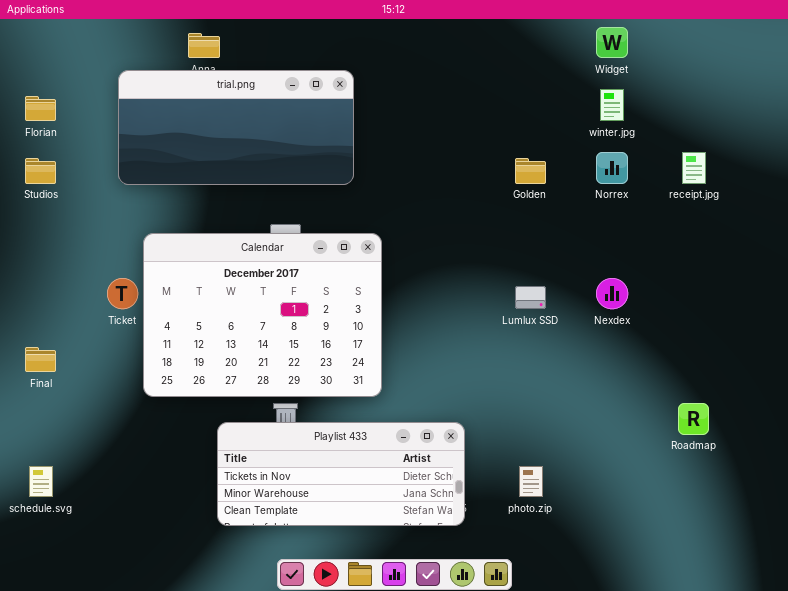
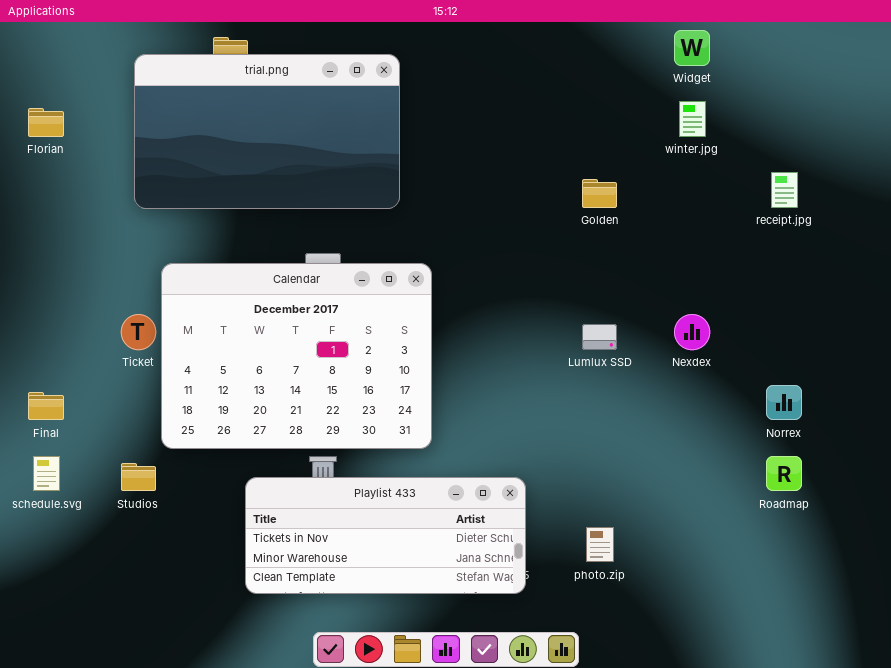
trial.png: [118,70,354,185] -> [134,54,400,209], resized
Norrex: [596,152,628,184] -> [766,385,802,420], moved
Studios: [25,158,56,184] -> [121,463,156,491], moved
schedule.svg: [29,466,53,497] -> [33,456,60,491], moved

